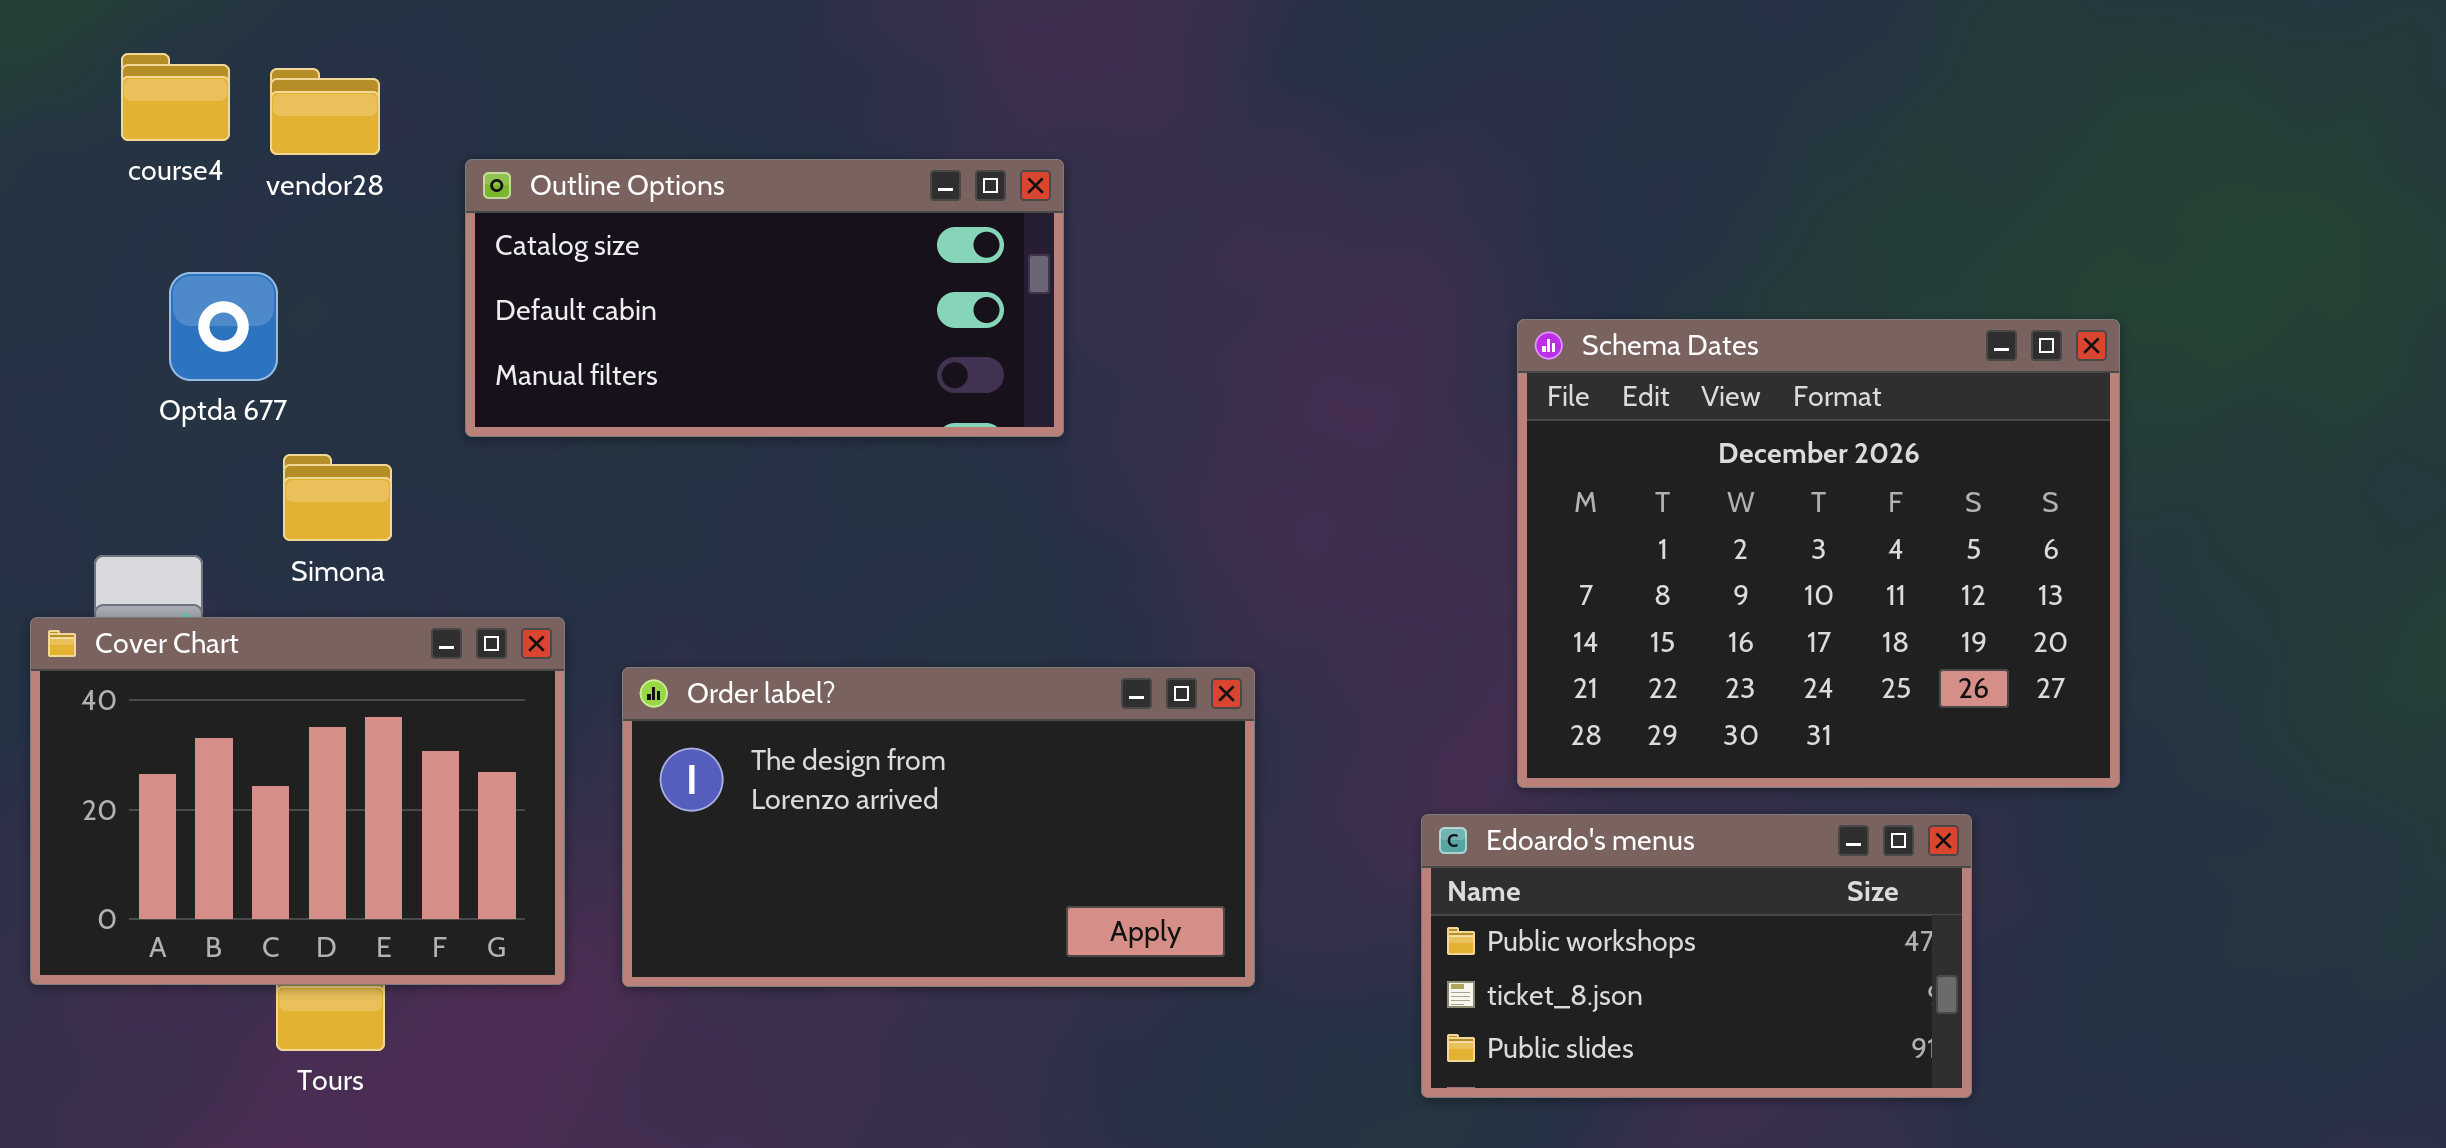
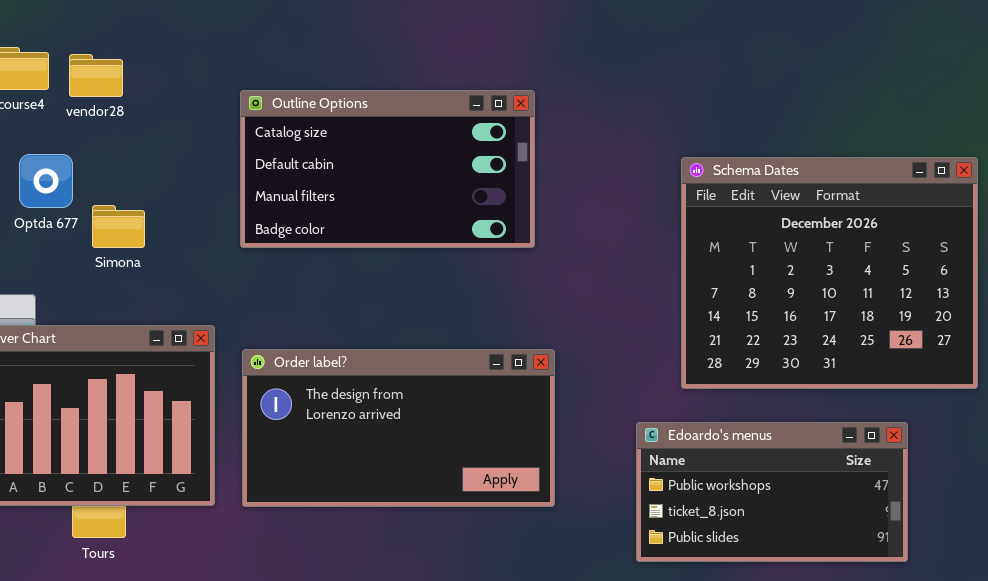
Outline Options: [465,159,1064,437] -> [240,90,535,248], moved, resized
Schema Dates: [1517,319,2120,788] -> [681,157,978,389], moved
Simona: [283,454,392,541] -> [92,205,145,248], moved

